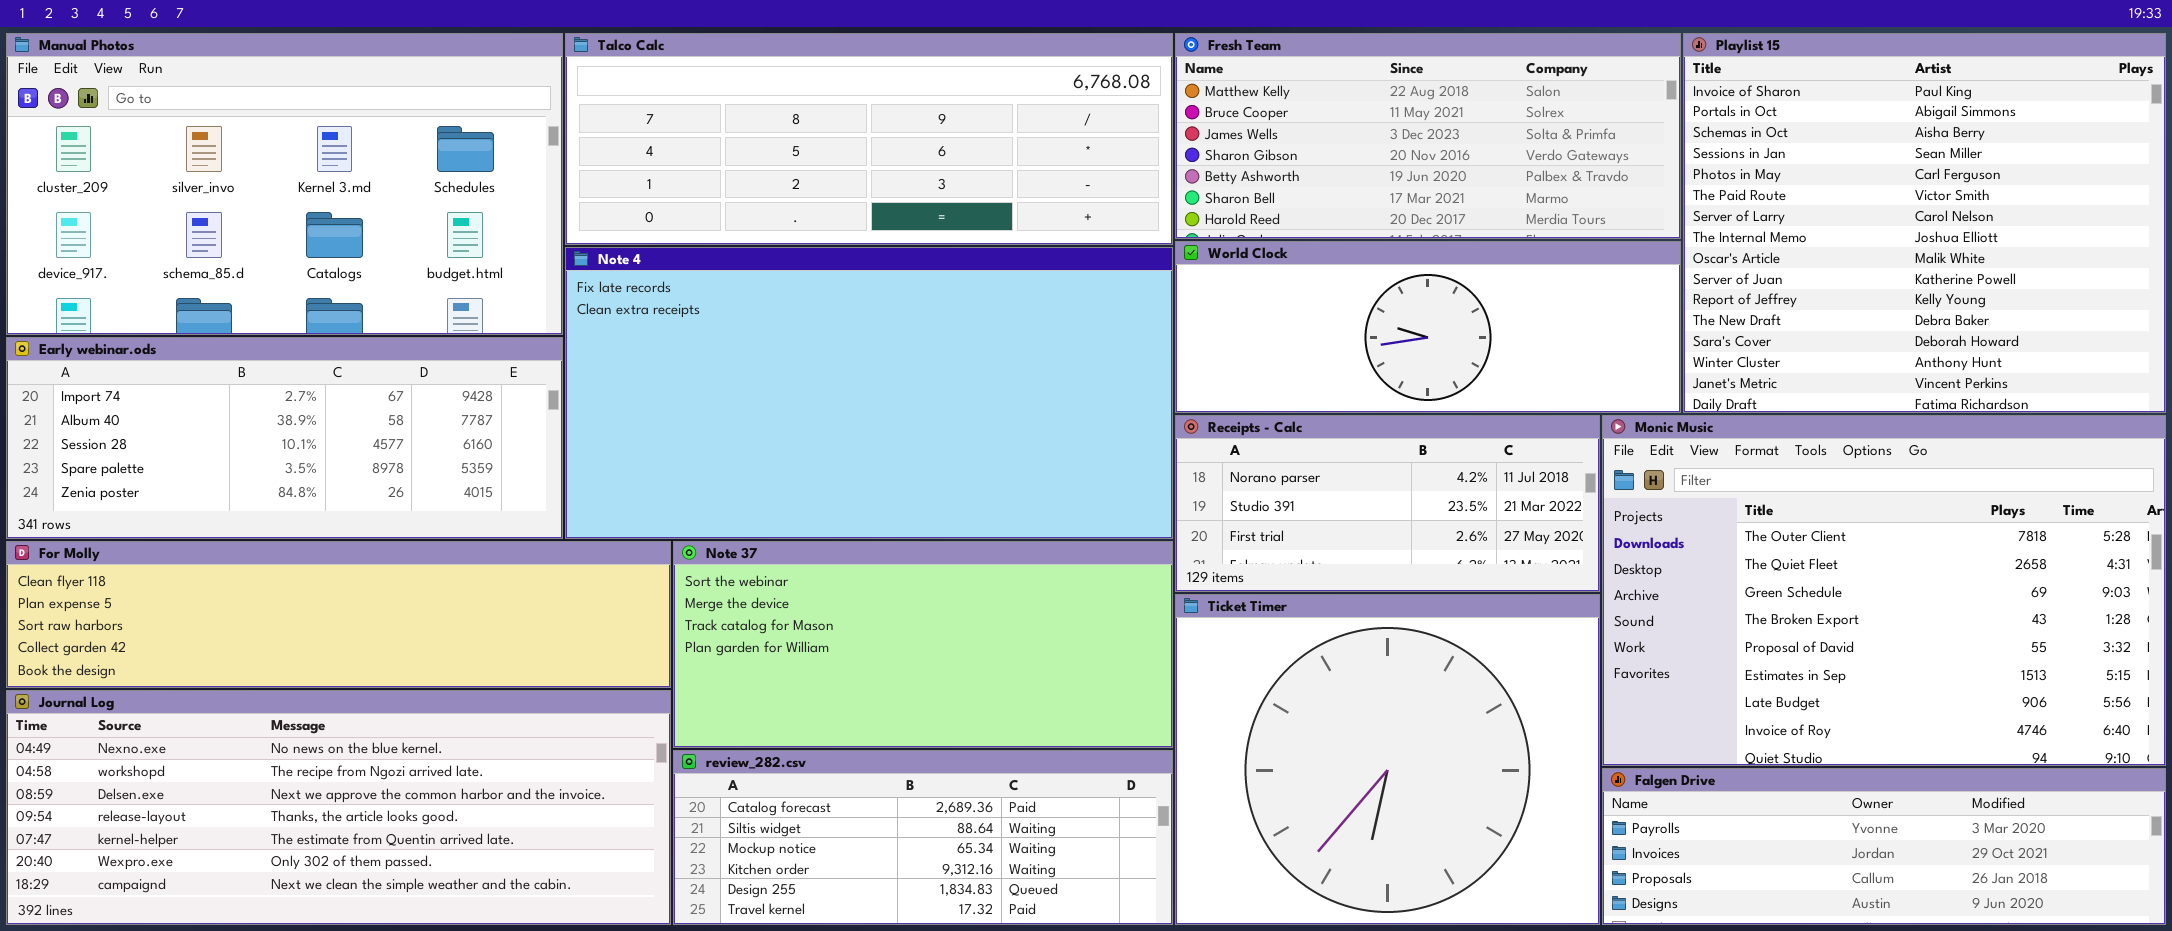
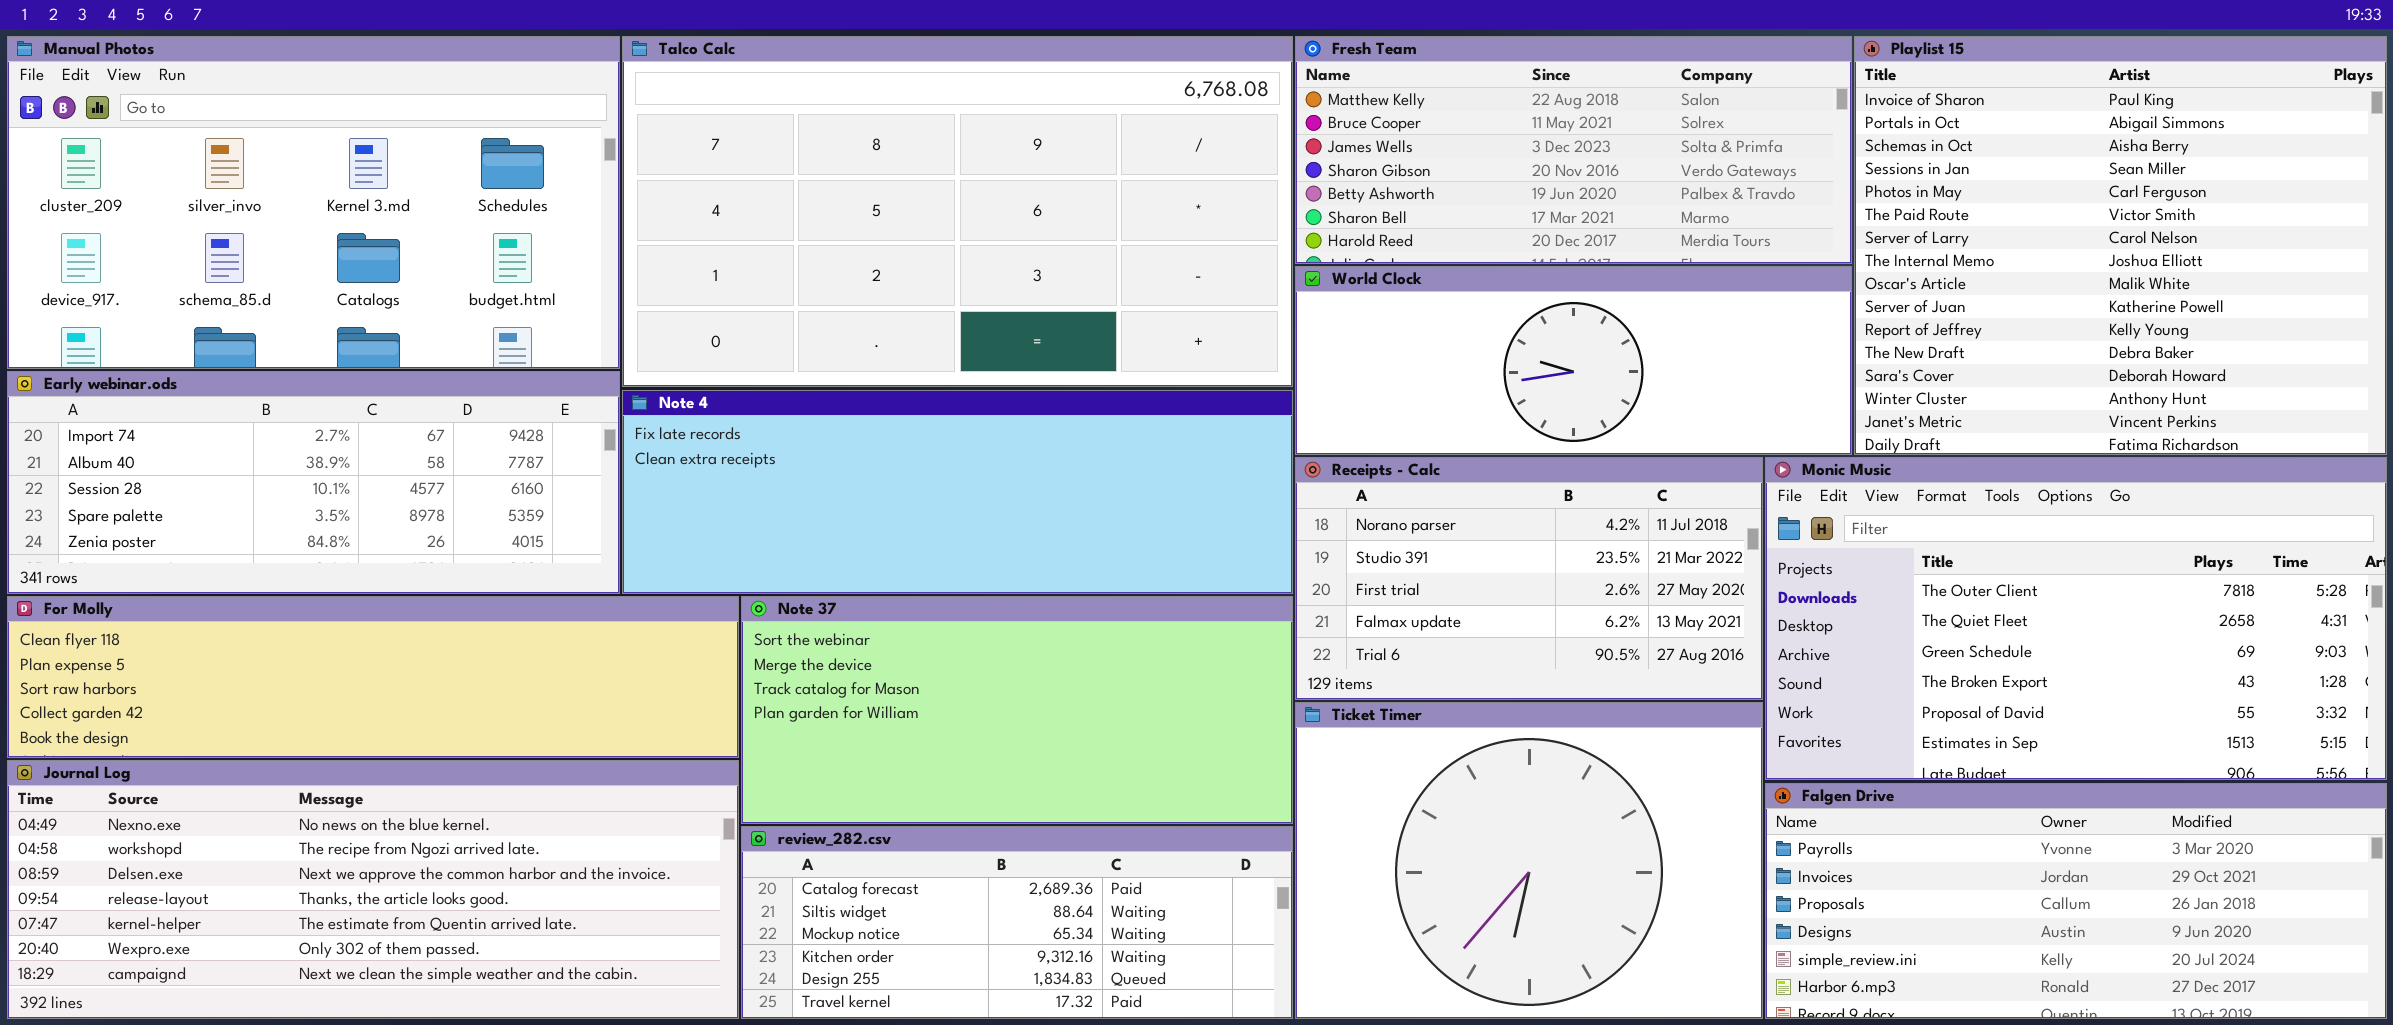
Talco Calc: [565,33,1173,245] -> [622,36,1293,387], resized
Note 4: [565,247,1173,539] -> [622,390,1293,594], resized
Receipts - Calc: [1175,415,1600,592] -> [1295,457,1763,700], resized
Monic Music: [1602,415,2166,766] -> [1765,457,2387,780], resized
Ticket Timer: [1175,594,1600,925] -> [1295,702,1763,1019], resized
Falgen Drive: [1602,768,2166,925] -> [1765,783,2387,1019], resized

